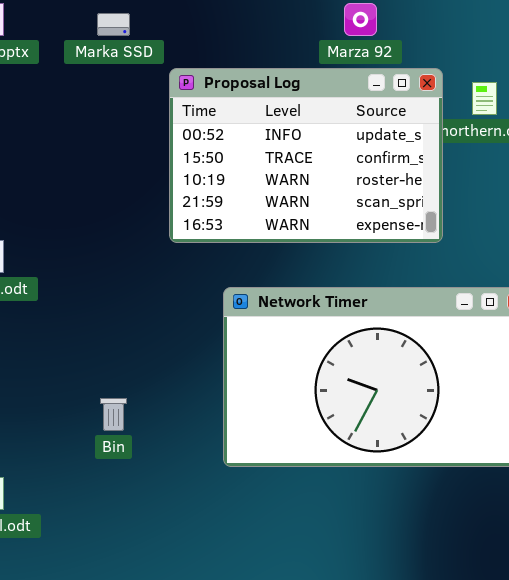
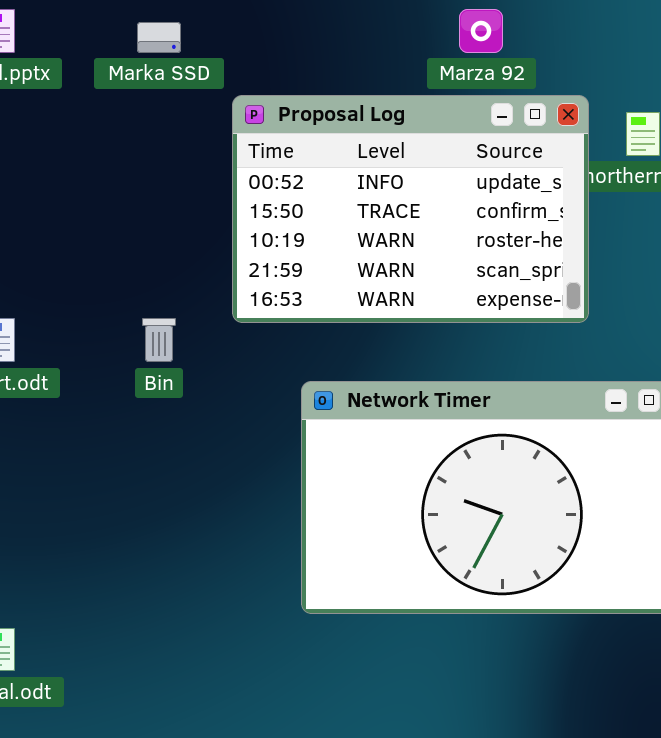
Bin: [100,398,127,431] -> [142,318,176,362], moved

